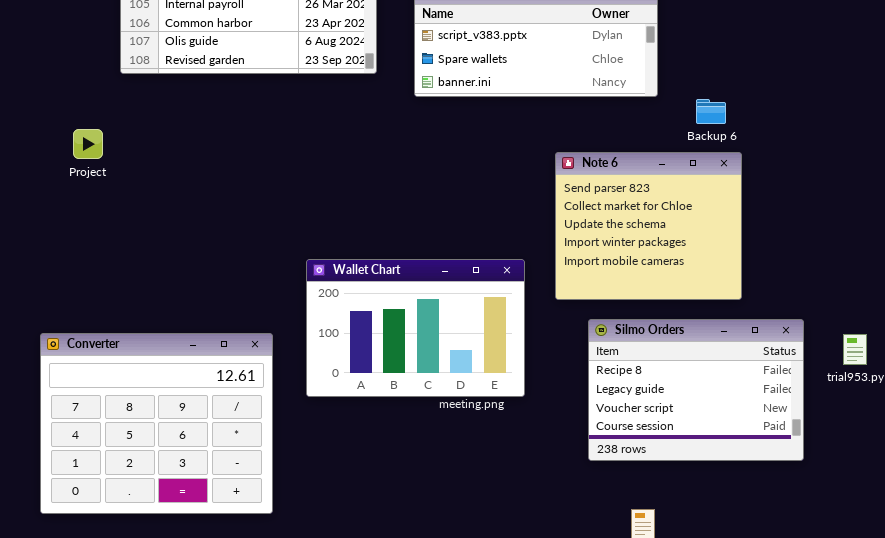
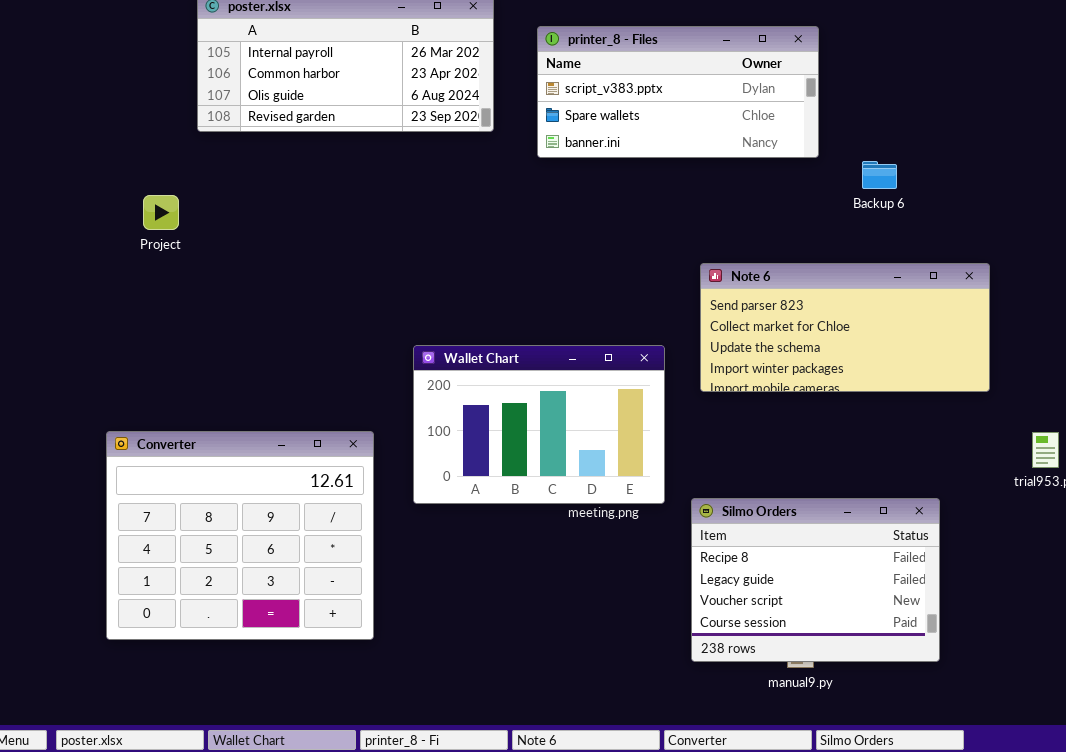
Note 6: [555,152,742,300] -> [700,263,990,392], resized
Silmo Orders: [588,319,804,461] -> [691,498,940,662], moved

